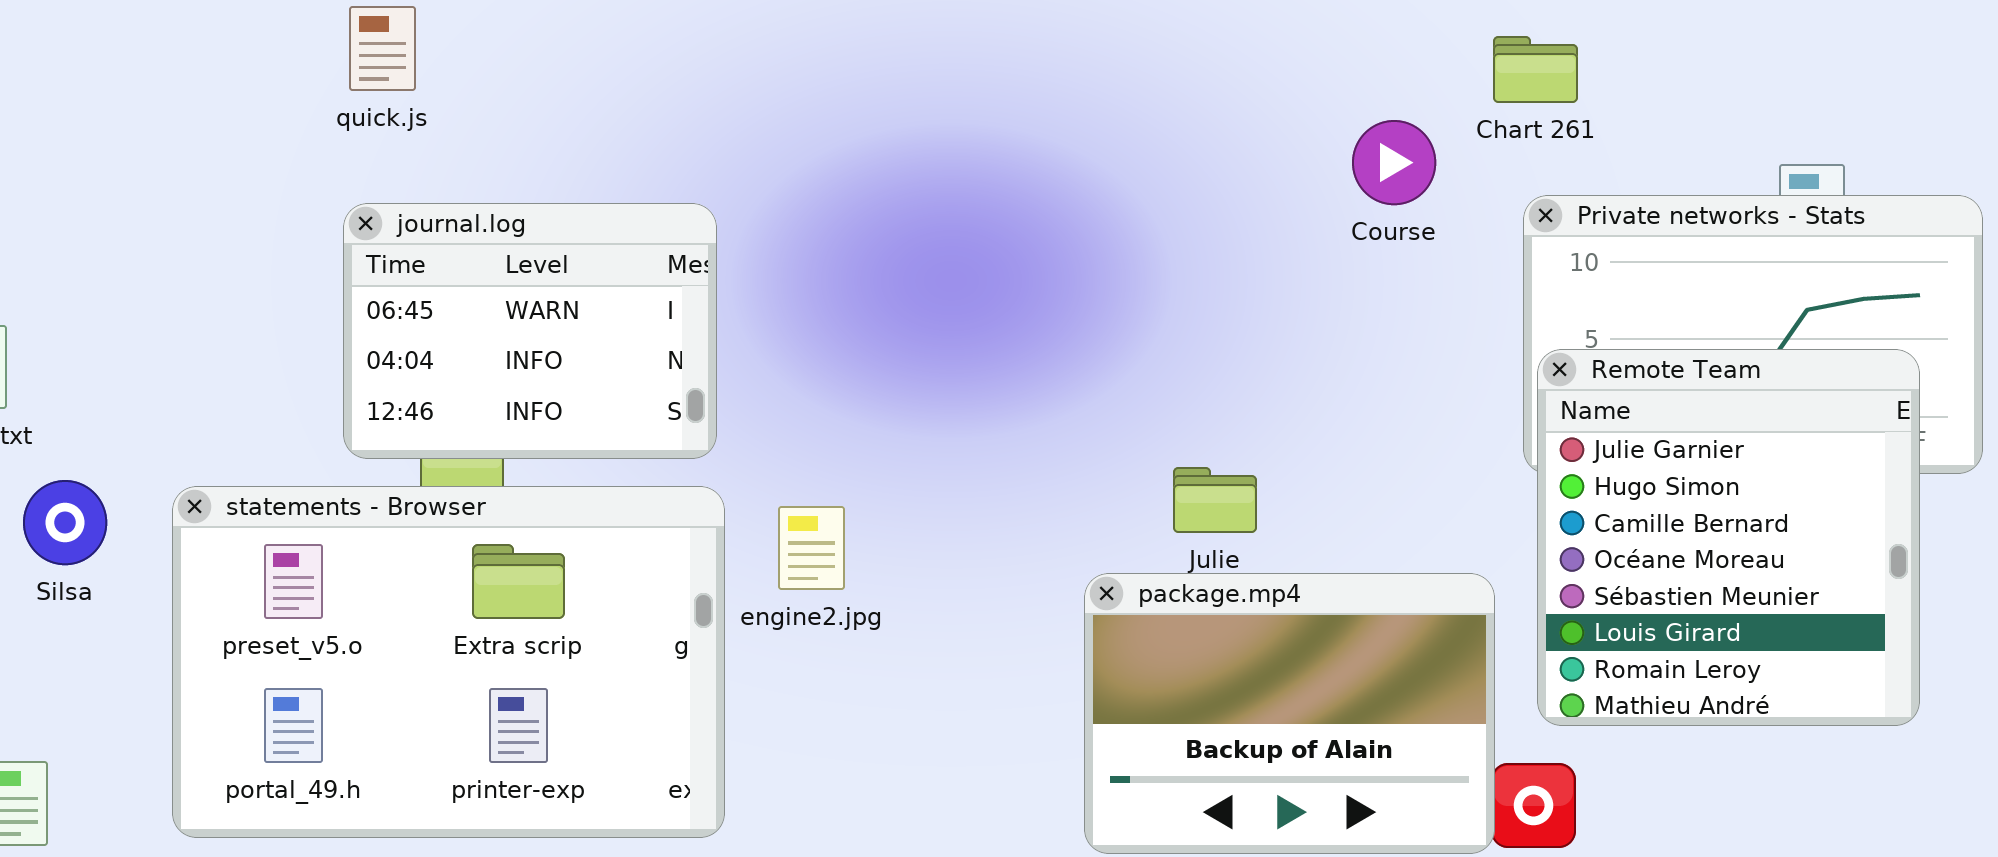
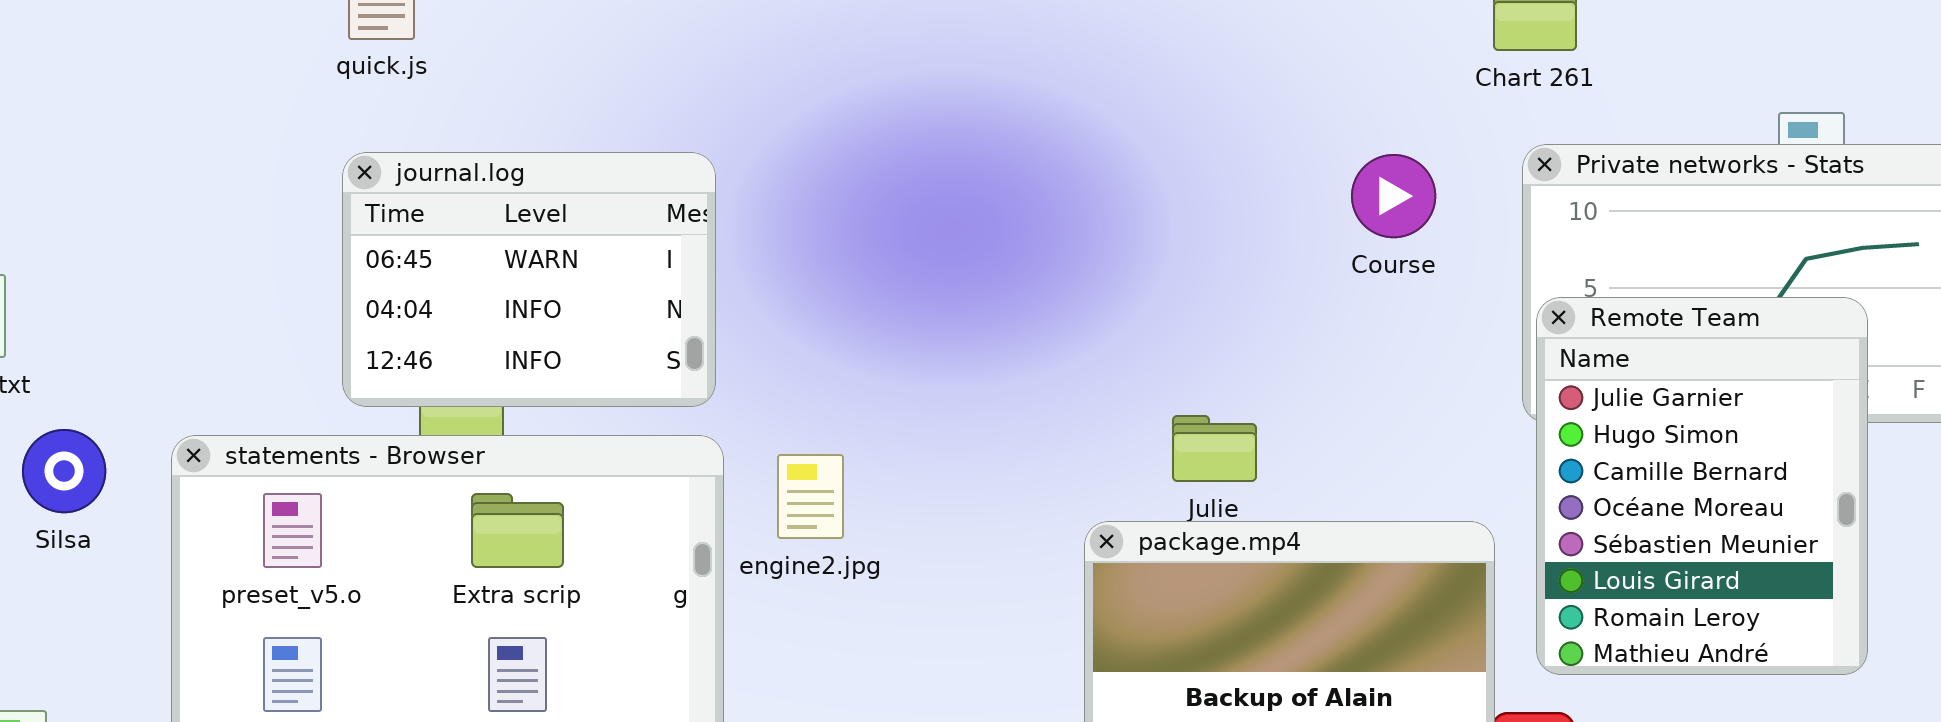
Course: [1352,120,1436,205] -> [1351,154,1436,238], moved
Remote Team: [1537,349,1920,726] -> [1536,297,1868,675], resized

